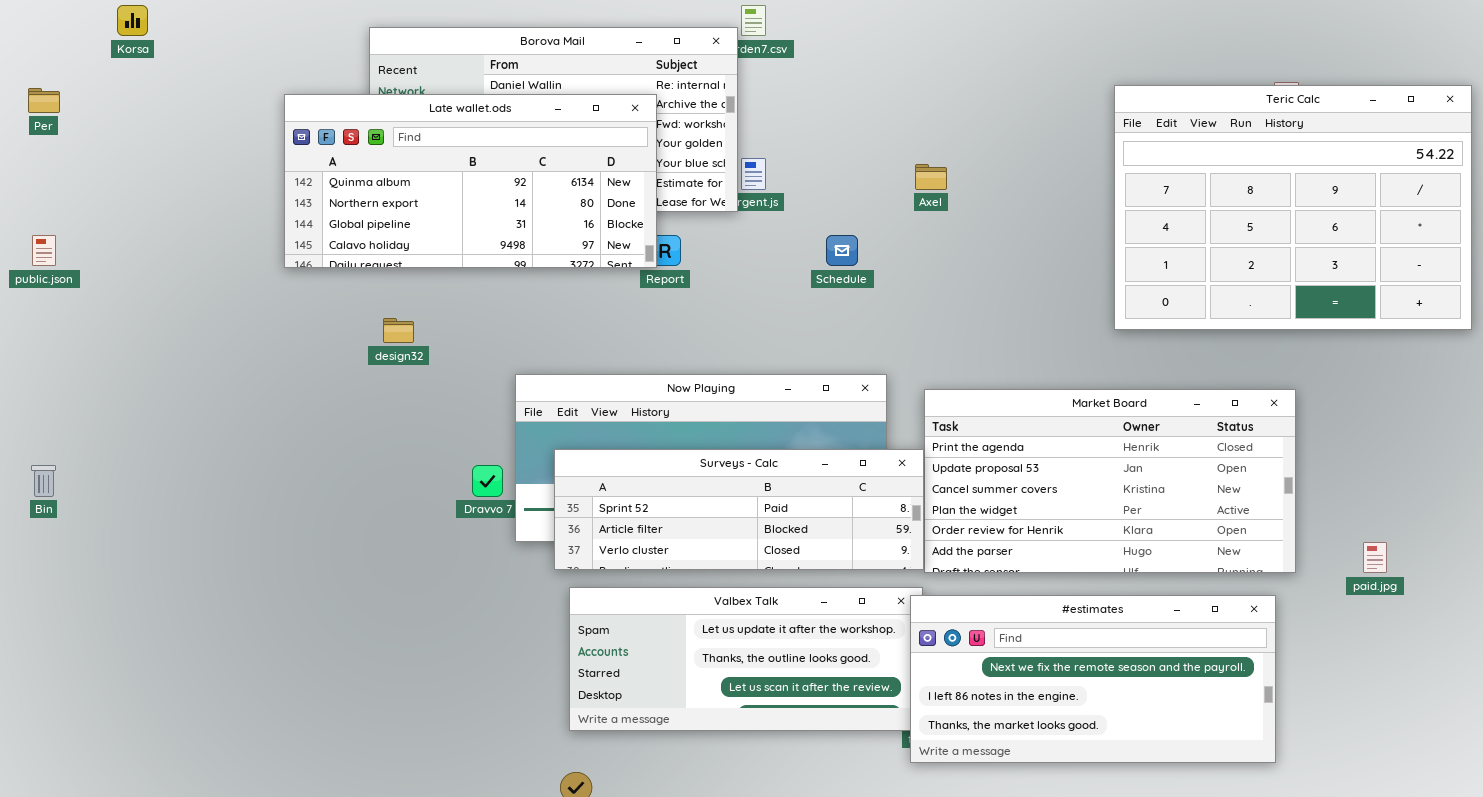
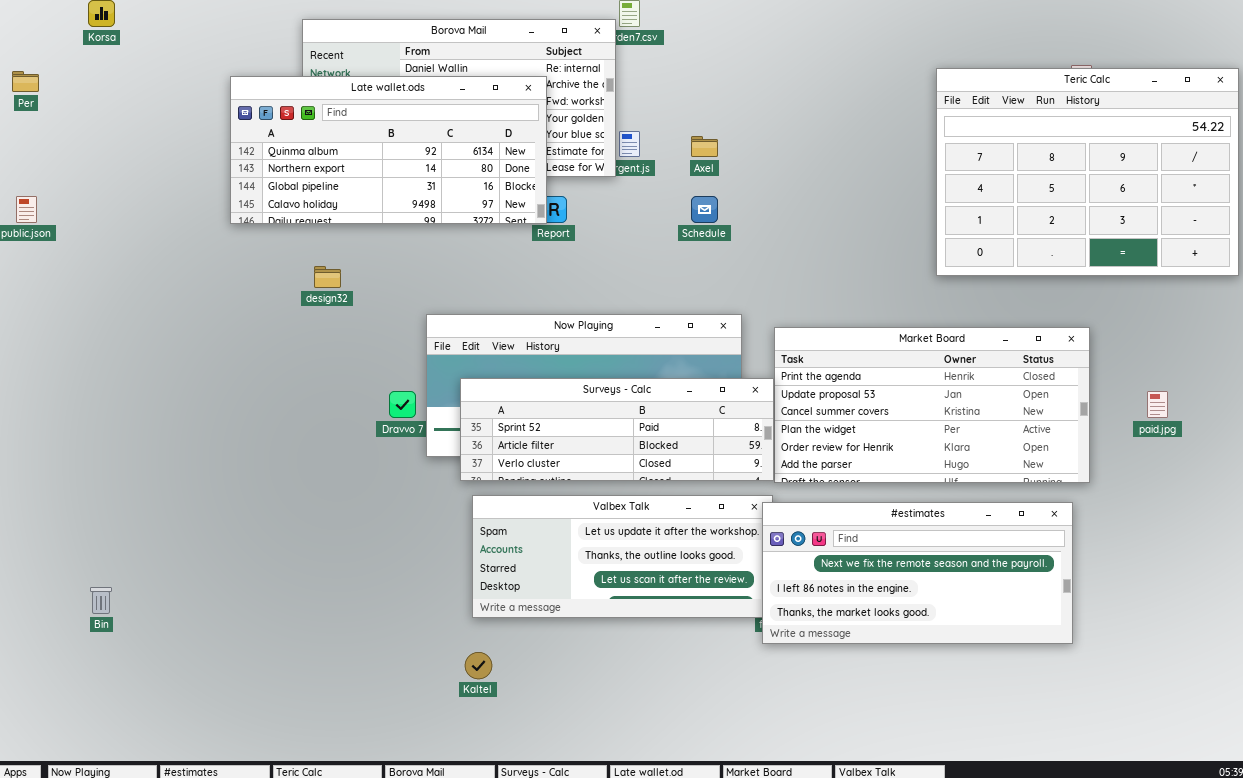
Axel: [915,164,947,190] -> [691,136,718,157], moved
Bin: [31,465,56,497] -> [90,587,112,614], moved
paid.jpg: [1363,542,1387,573] -> [1147,391,1168,418], moved

